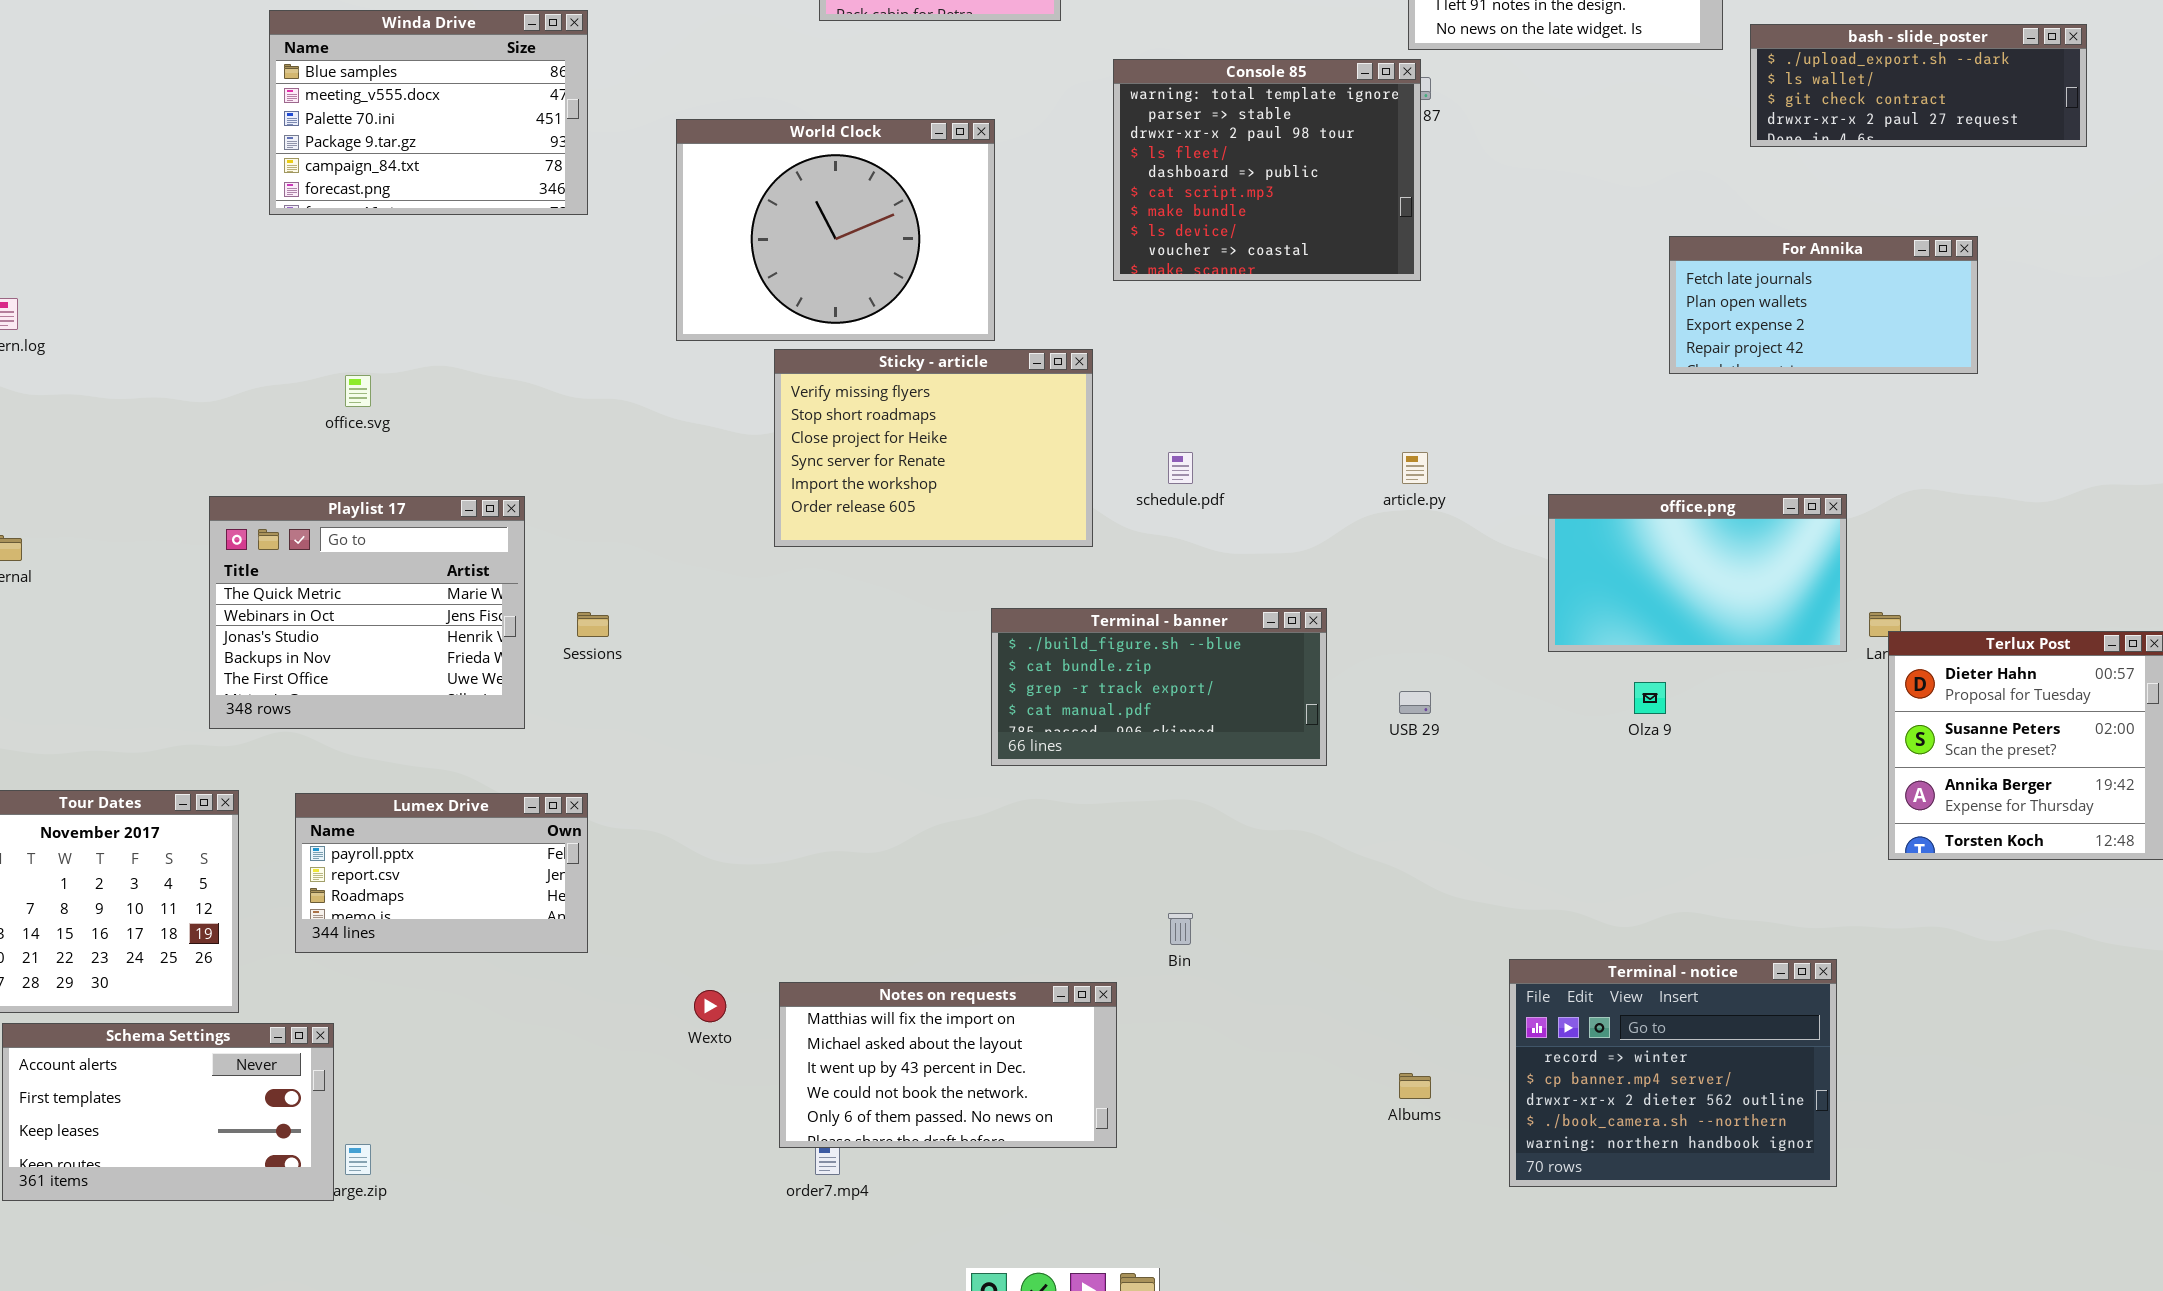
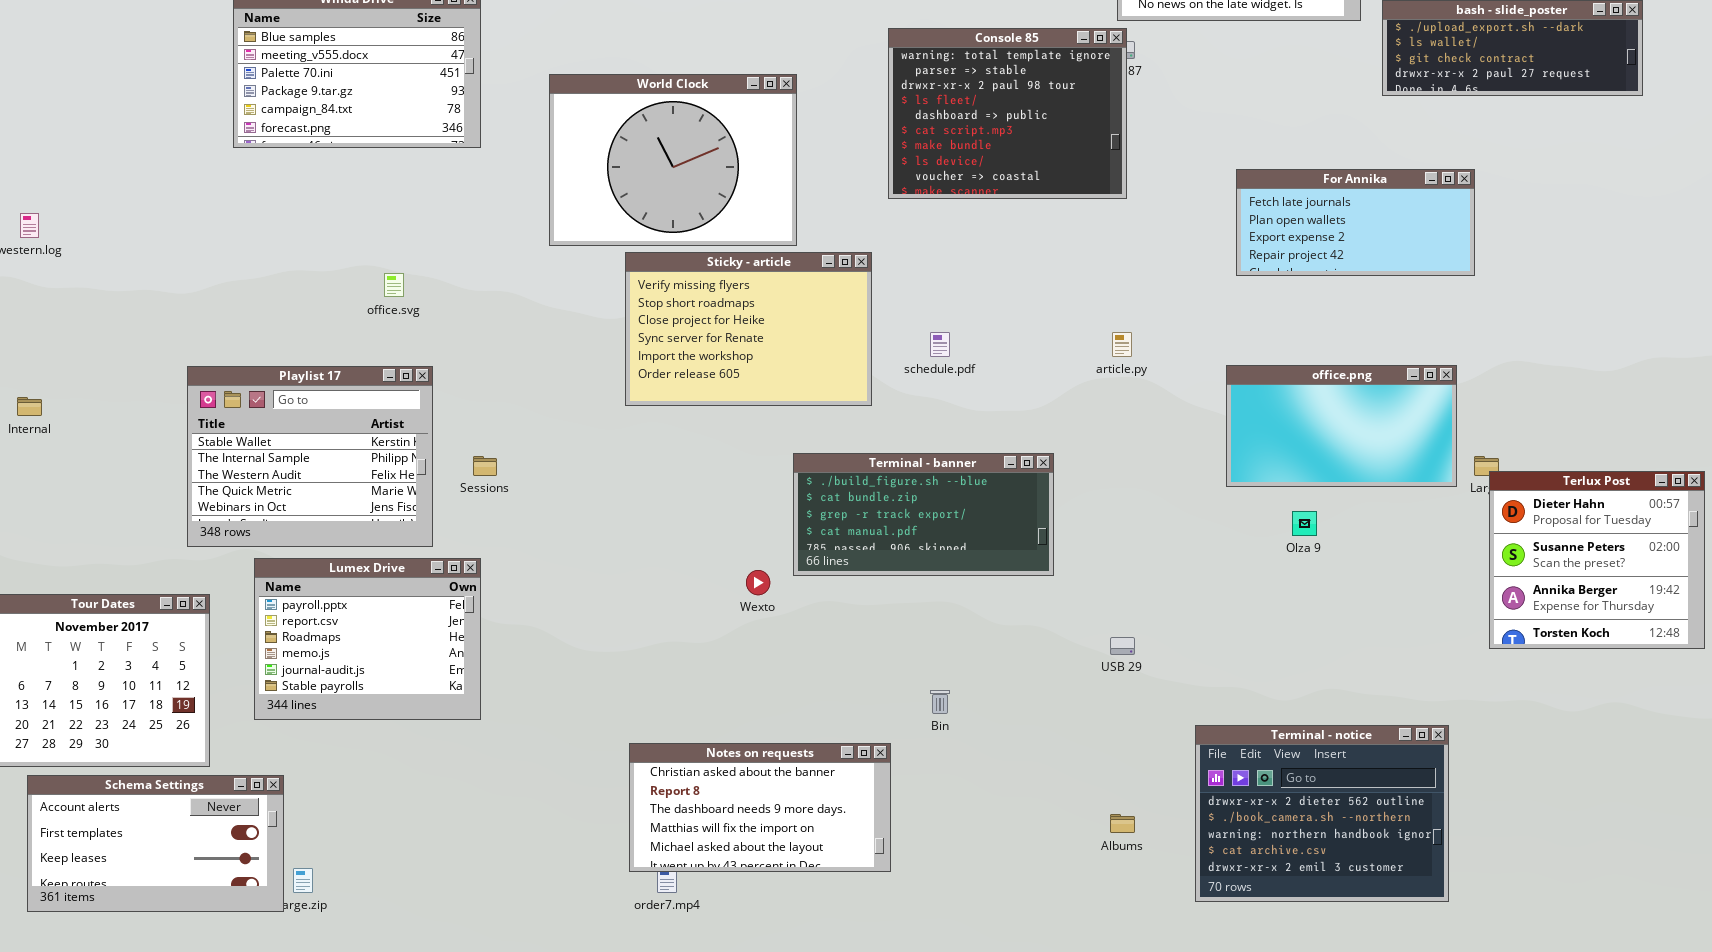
For Annika: [1669,236,1978,374] -> [1236,169,1475,276], moved
office.svg: [345,375,371,407] -> [384,273,404,297], moved
Playlist 17: [209,496,525,729] -> [187,366,433,547], scrolled up 3 rows
USB 29: [1399,691,1431,714] -> [1110,637,1135,655], moved
Lumex Drive: [295,793,588,953] -> [254,558,481,720], resized
Terminal - notice: [1509,959,1837,1187] -> [1195,725,1449,902], scrolled down 2 rows
Notes on requests: [779,982,1117,1148] -> [629,743,891,872], scrolled up 3 rows
Wexto: [694,990,726,1022] -> [746,570,770,595], moved

